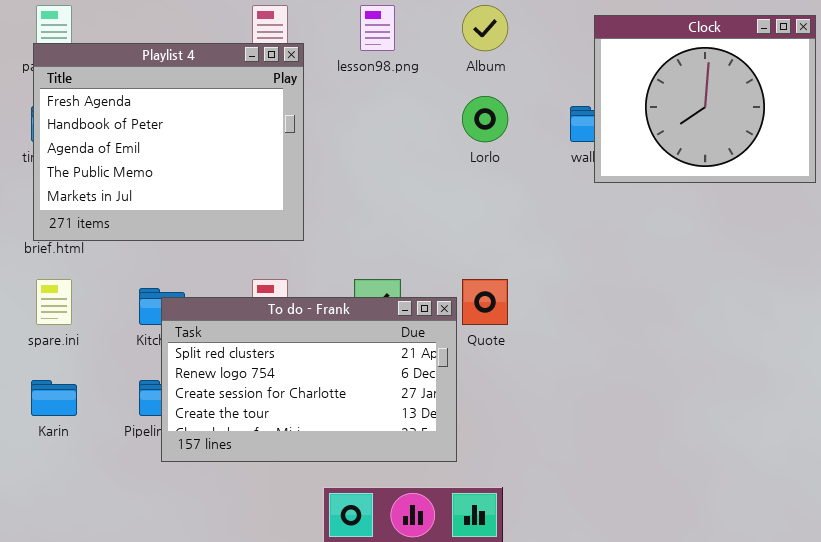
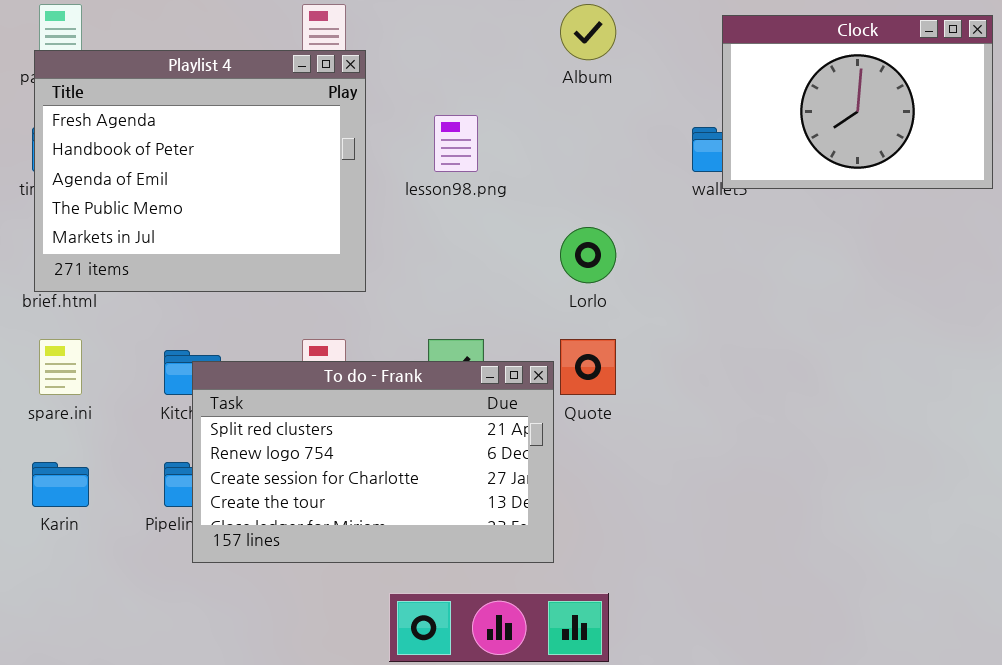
lesson98.png: [360,5,395,51] -> [434,115,478,172], moved
Clock: [594,15,816,183] -> [722,15,993,189], resized
Lorlo: [462,96,508,142] -> [560,227,616,283], moved

